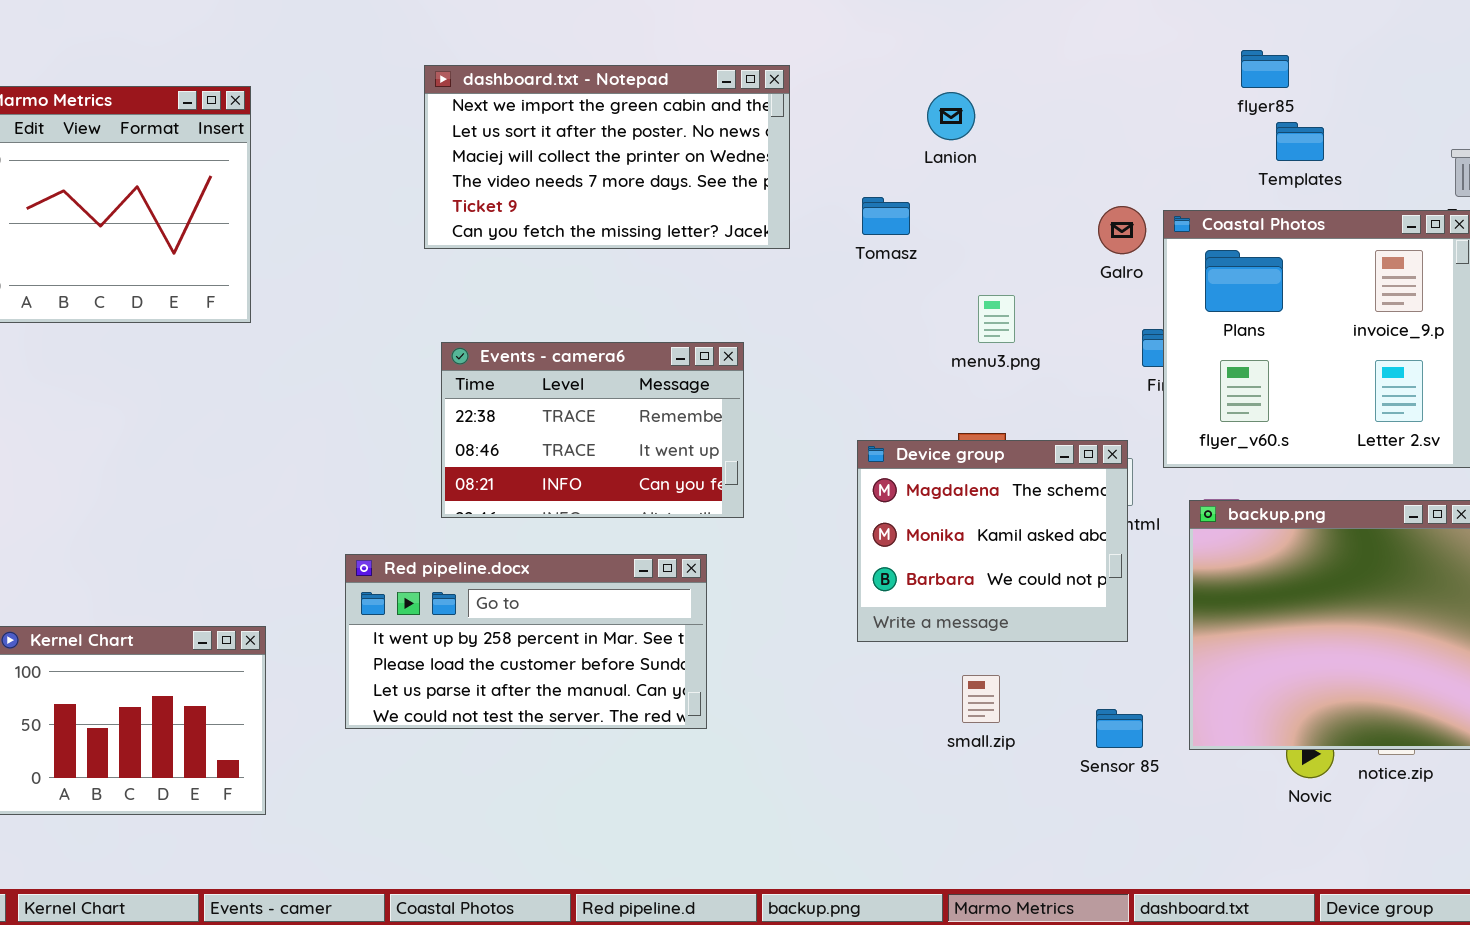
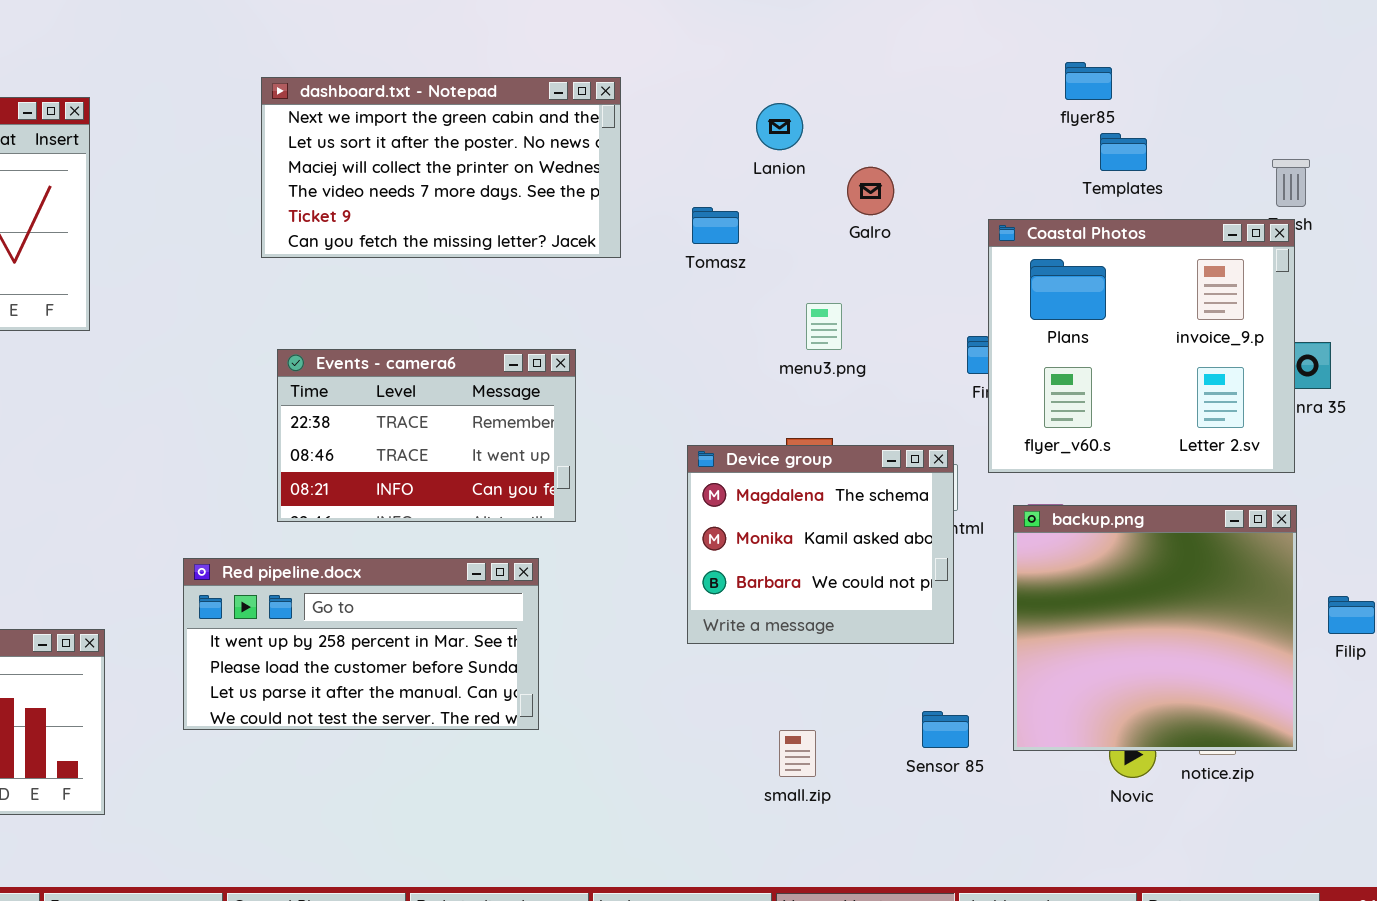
Galro: [1098,206,1146,254] -> [847,167,894,215], moved
small.zip: [962,675,1000,723] -> [779,730,816,777], moved

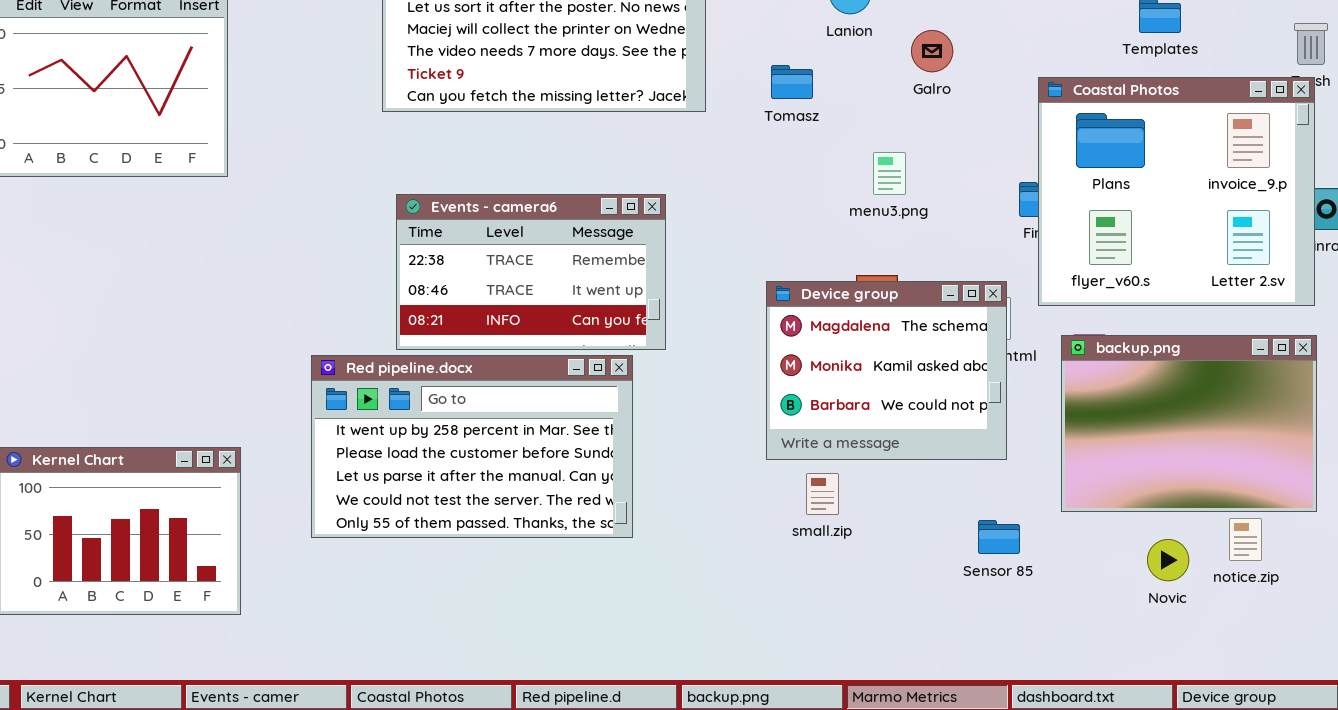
backup.png: [1013,505,1297,751] -> [1061,335,1317,512], resized
Red pipeline.docx: [183,558,539,730] -> [311,355,633,538], resized
small.zip: [779,730,816,777] -> [806,473,839,515], moved

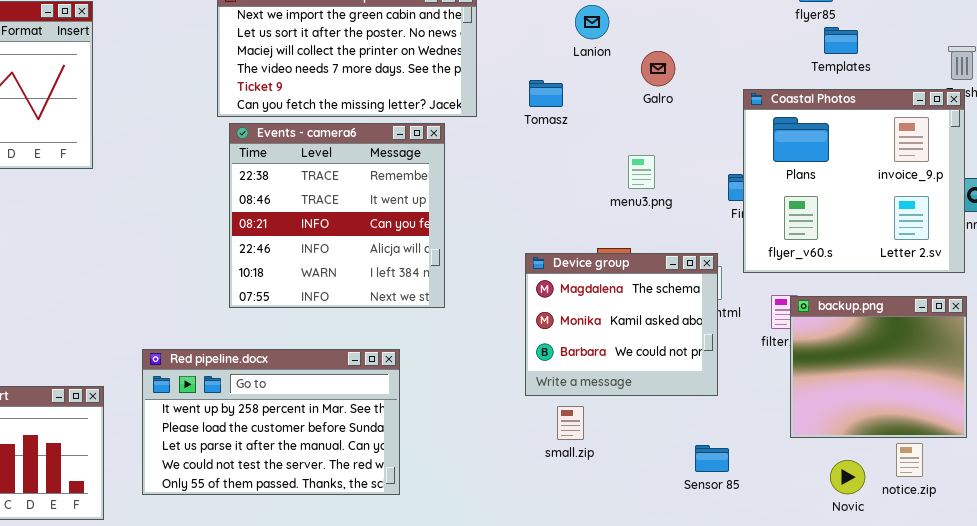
menu3.png: [873,152,906,195] -> [628,155,655,189], moved
Events - camera6: [396,194,666,350] -> [229,123,445,308], resized
backup.png: [1061,335,1317,512] -> [790,296,967,438], resized
Red pipeline.docx: [311,355,633,538] -> [142,349,400,495], moved

